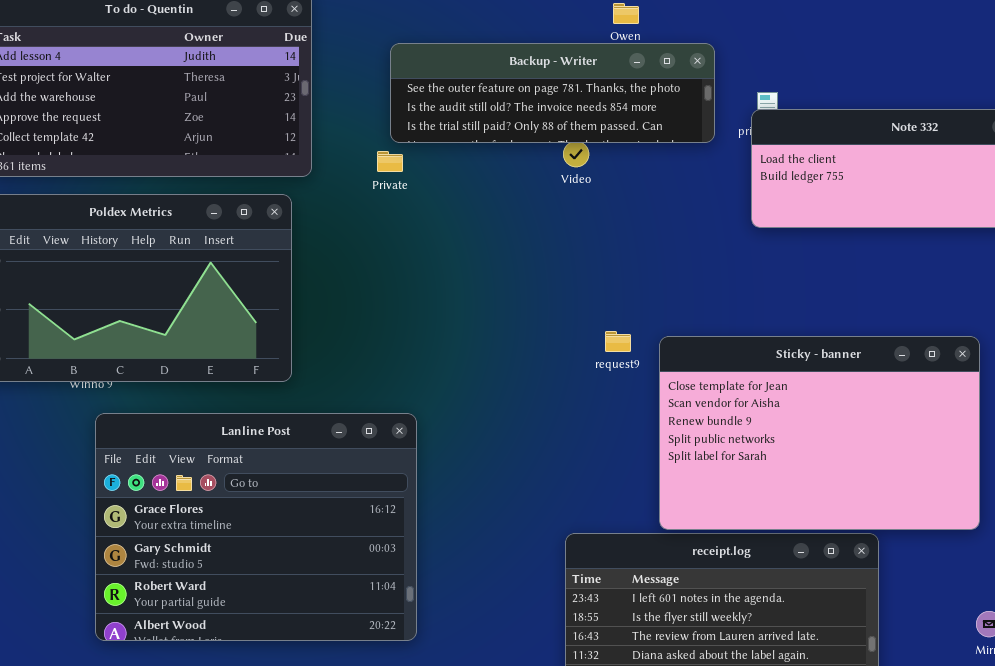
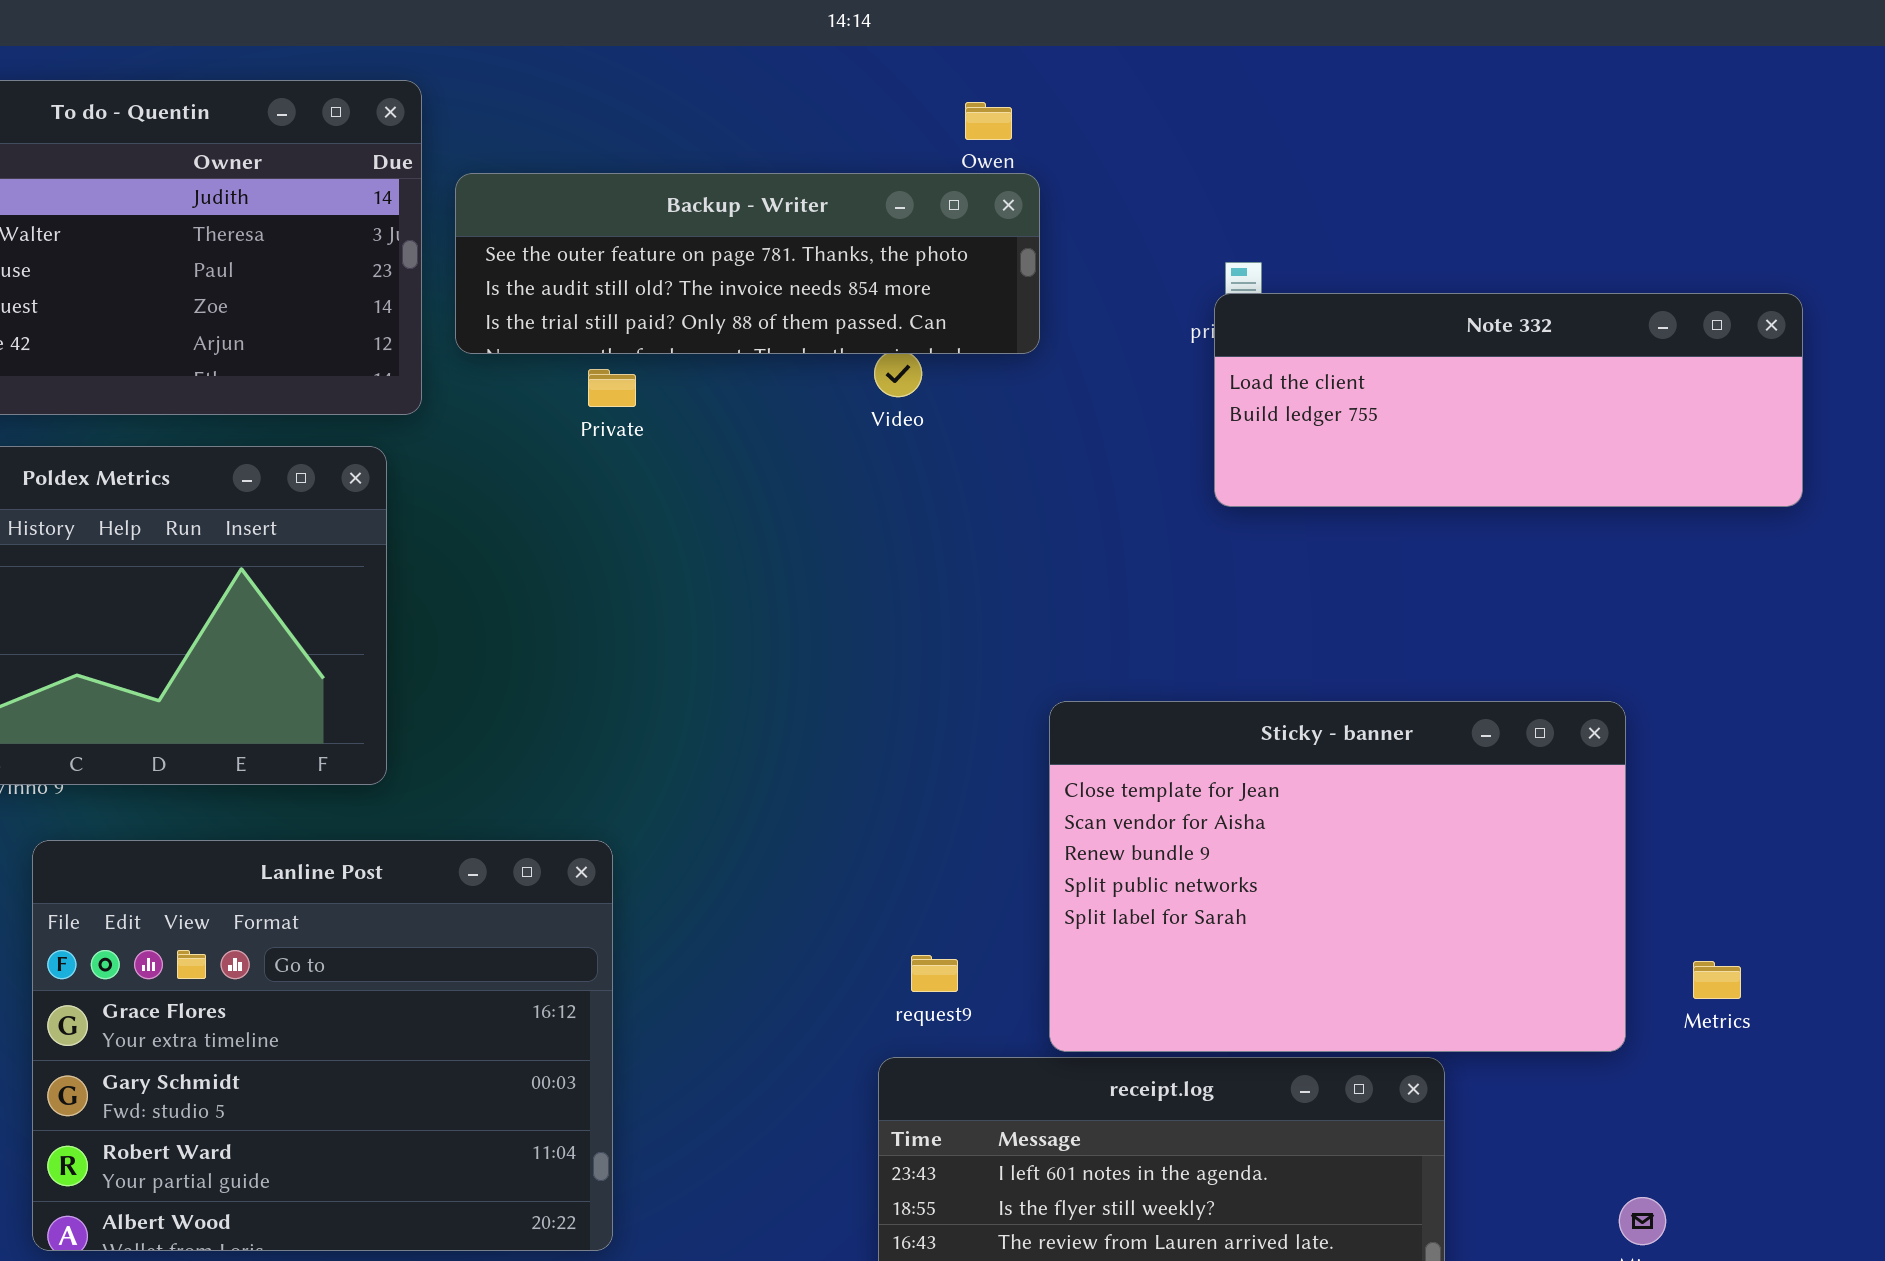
Backup - Writer: [390,43,715,143] -> [455,173,1040,354], moved
Private: [377,151,403,172] -> [588,369,636,407], moved
request9: [605,331,631,352] -> [911,955,958,992], moved

